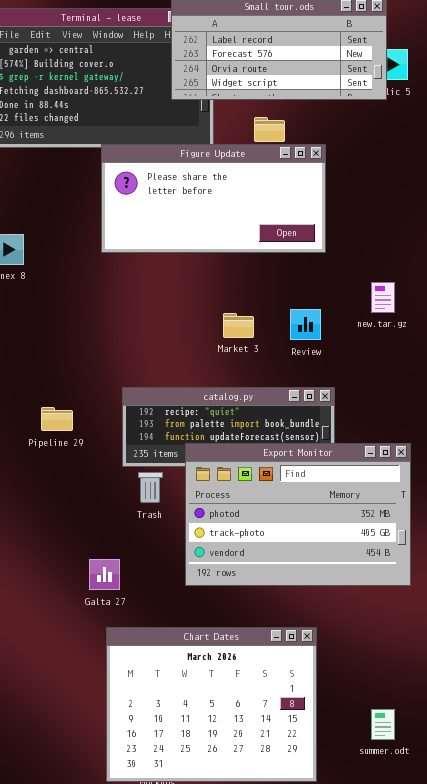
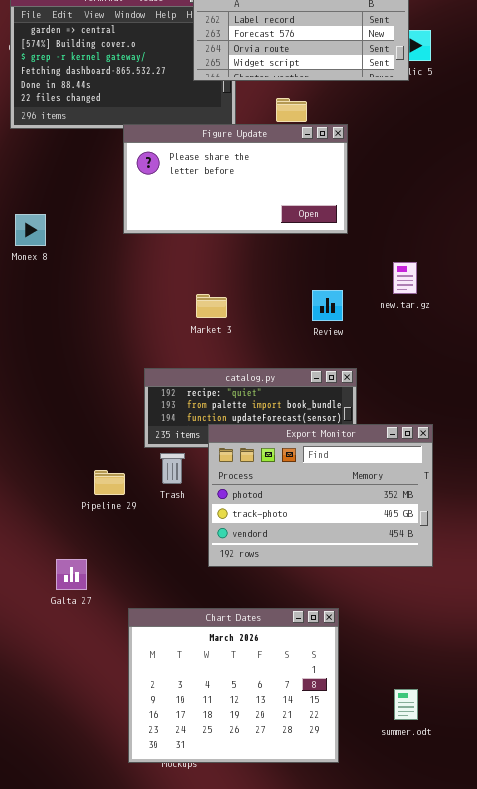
Market 3: [223,313,254,338] -> [196,294,227,318], moved
Pipeline 29: [41,407,73,431] -> [94,470,125,495], moved
Galta 27: [89,559,120,590] -> [56,559,87,590], moved

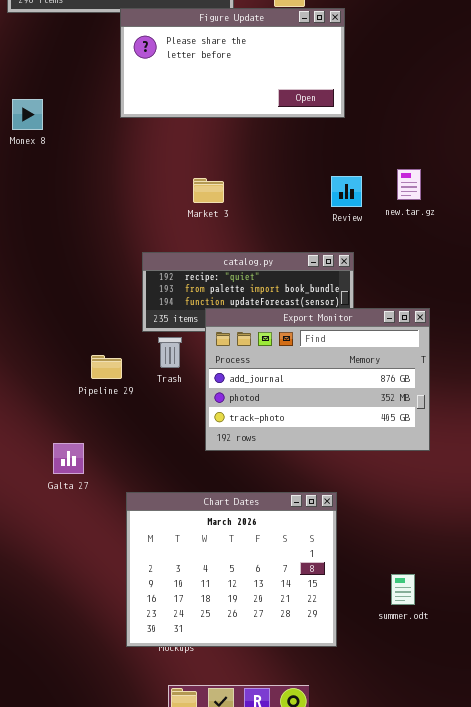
new.tar.gz: [393,262,417,294] -> [397,169,421,200], moved
Review: [312,290,343,321] -> [331,176,362,207], moved
Export Monitor: [208,424,433,567] -> [205,308,430,451], scrolled up 1 row

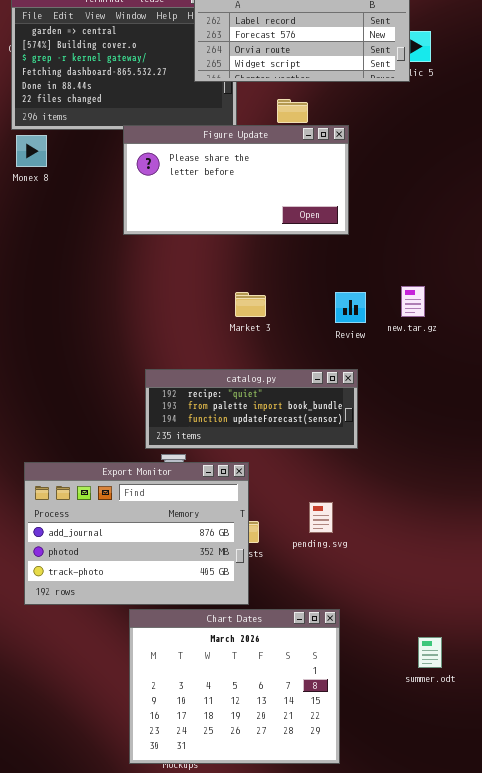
Monex 8: [12,99,43,130] -> [16,135,47,167], moved
Market 3: [193,178,224,203] -> [235,292,266,317], moved
Export Monitor: [205,308,430,451] -> [24,462,249,605], moved
summer.odt: [391,574,415,605] -> [418,637,442,668], moved

